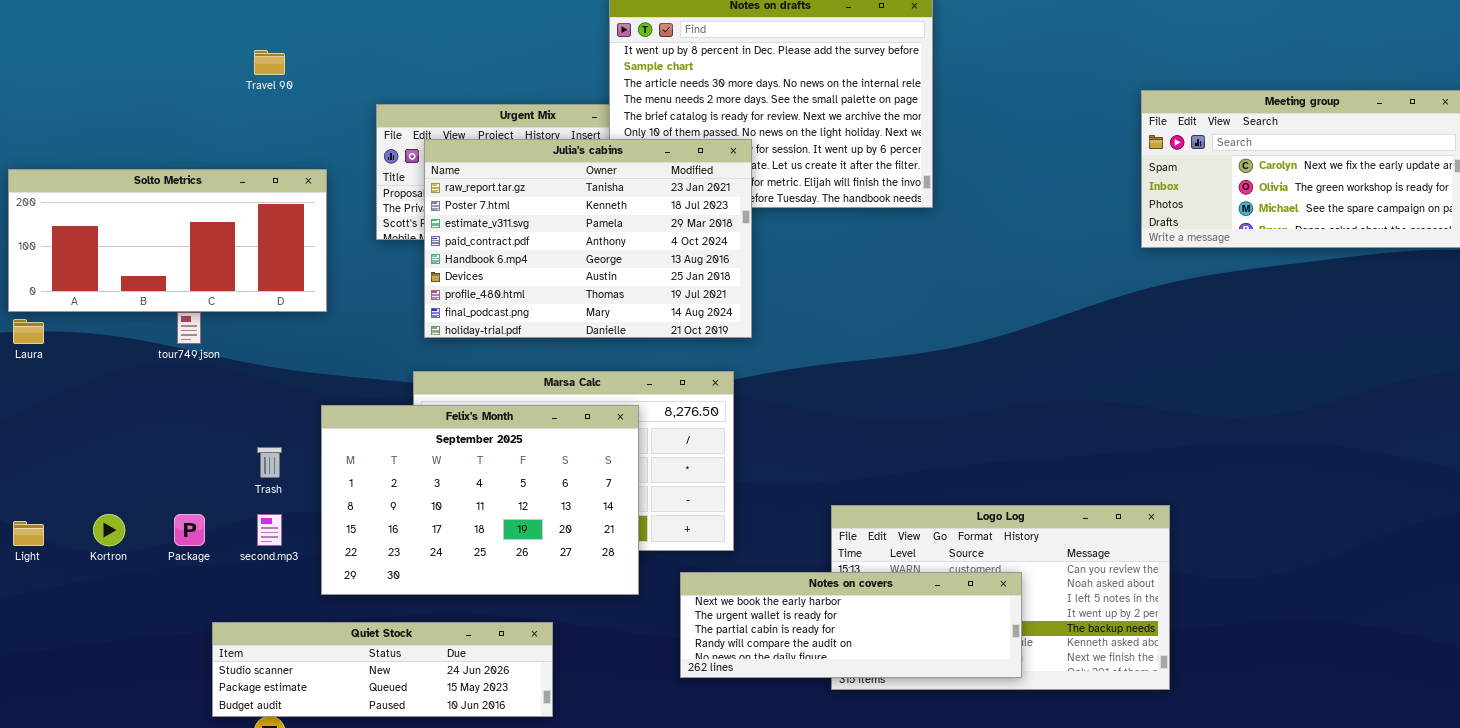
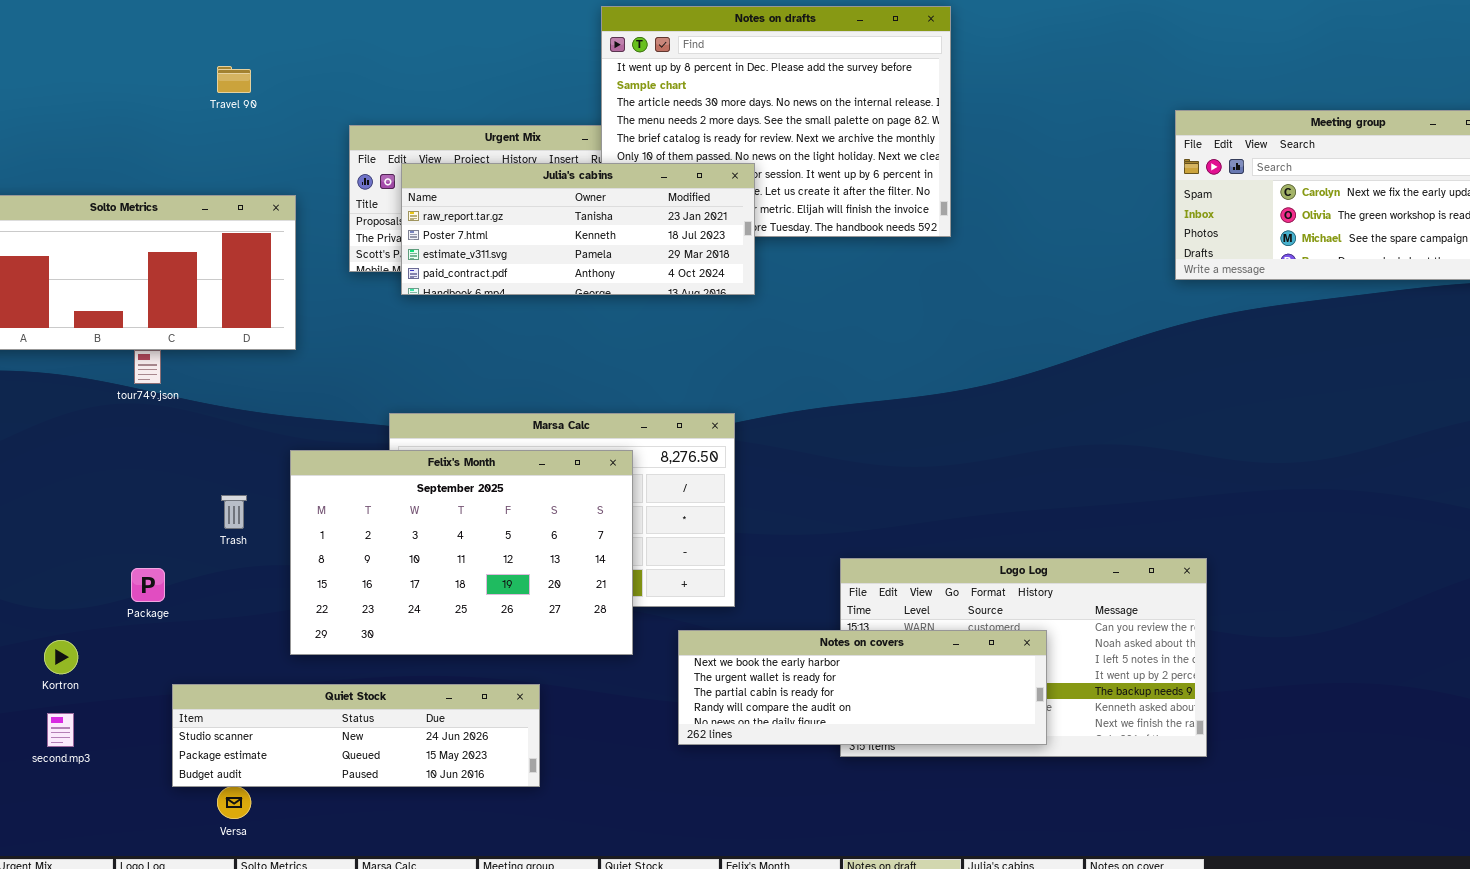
Julia's cabins: [424,139,752,338] -> [401,163,755,295], resized
Kortron: [93,514,125,546] -> [44,640,78,674], moved
second.mp3: [257,514,282,546] -> [47,713,74,747], moved

